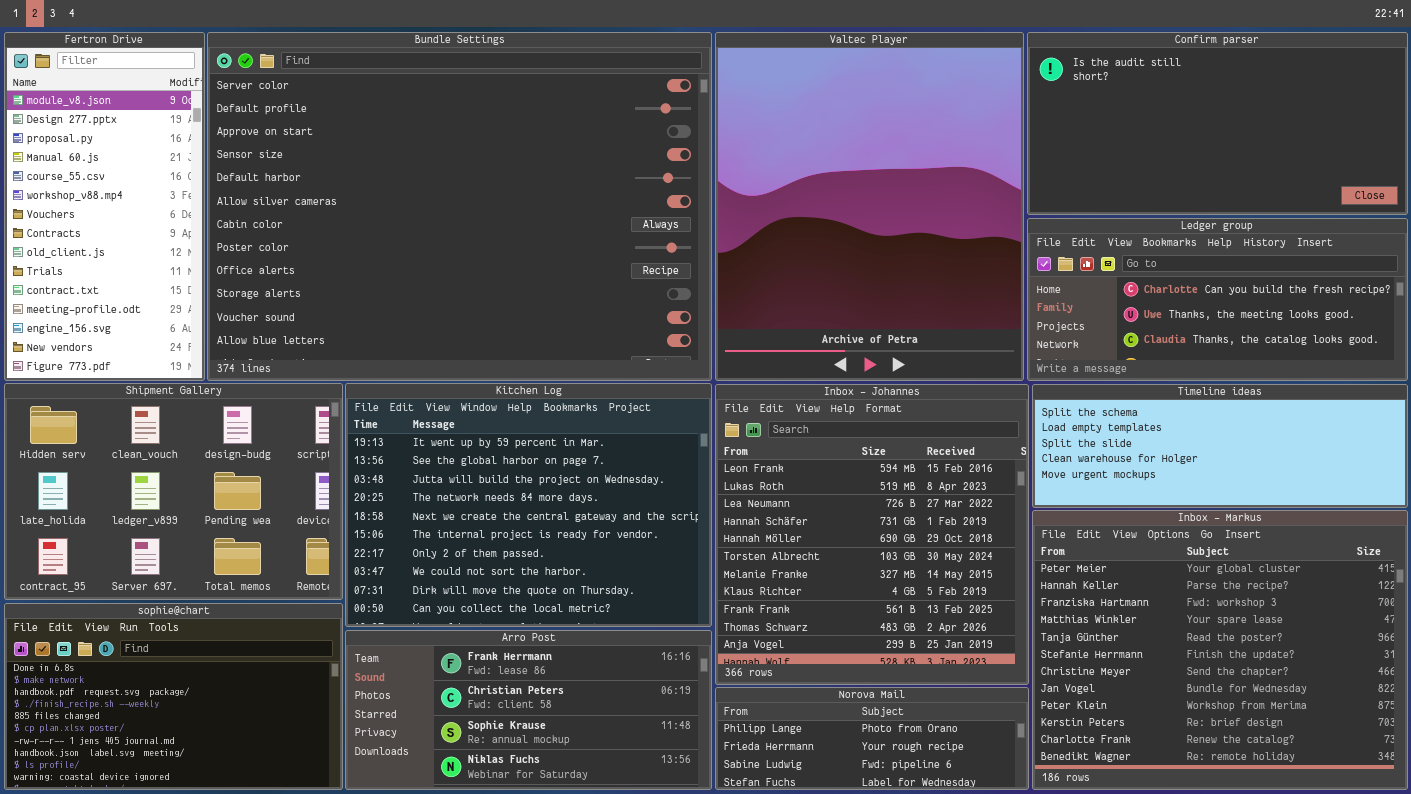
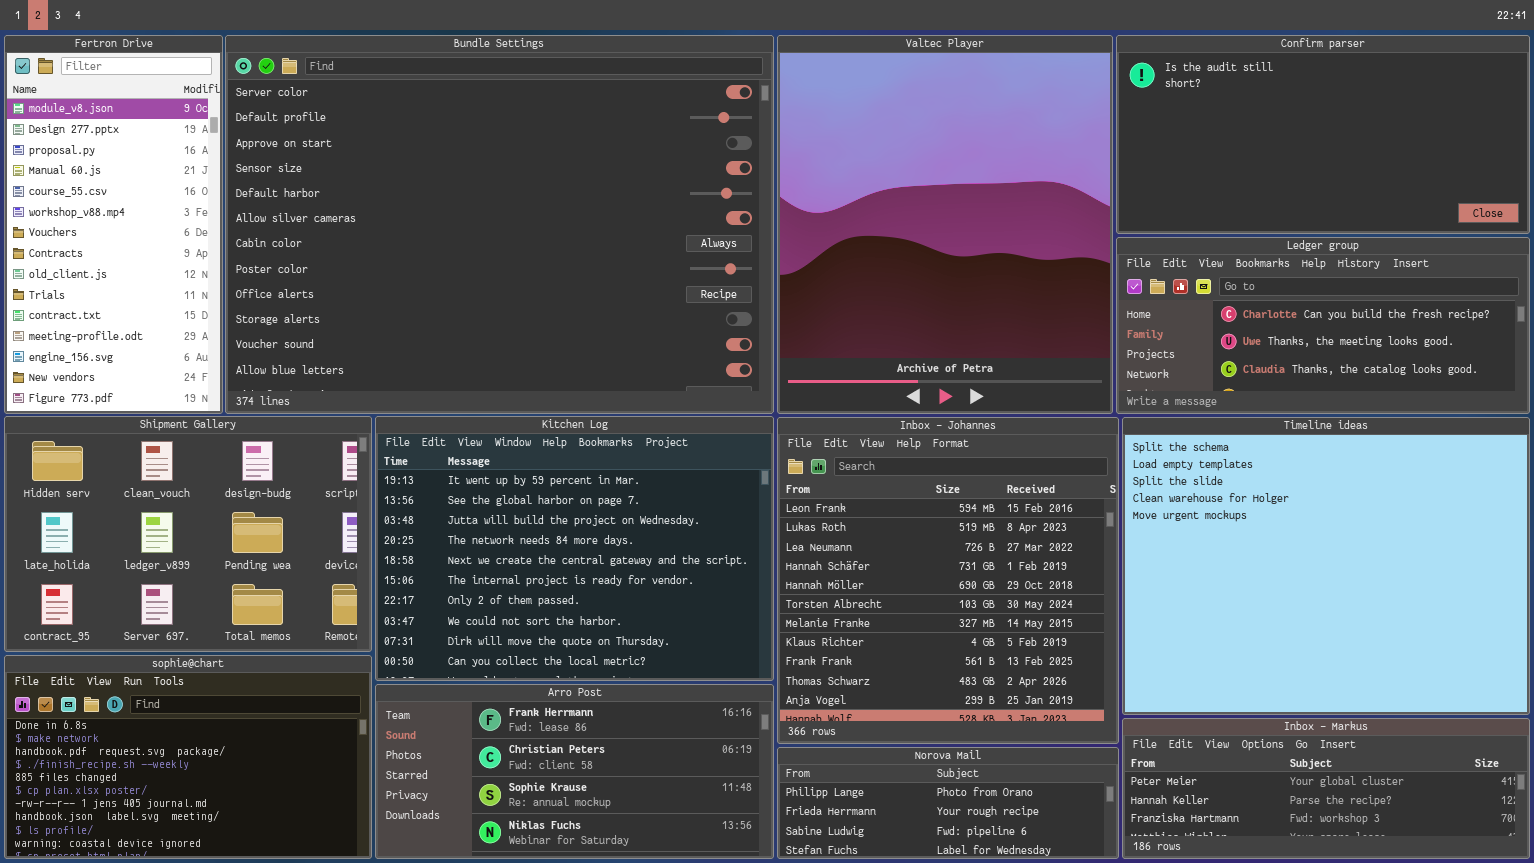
Timeline ideas: [1032,384,1408,508] -> [1122,417,1530,715], resized
Inbox - Markus: [1032,510,1408,790] -> [1122,718,1530,859], resized

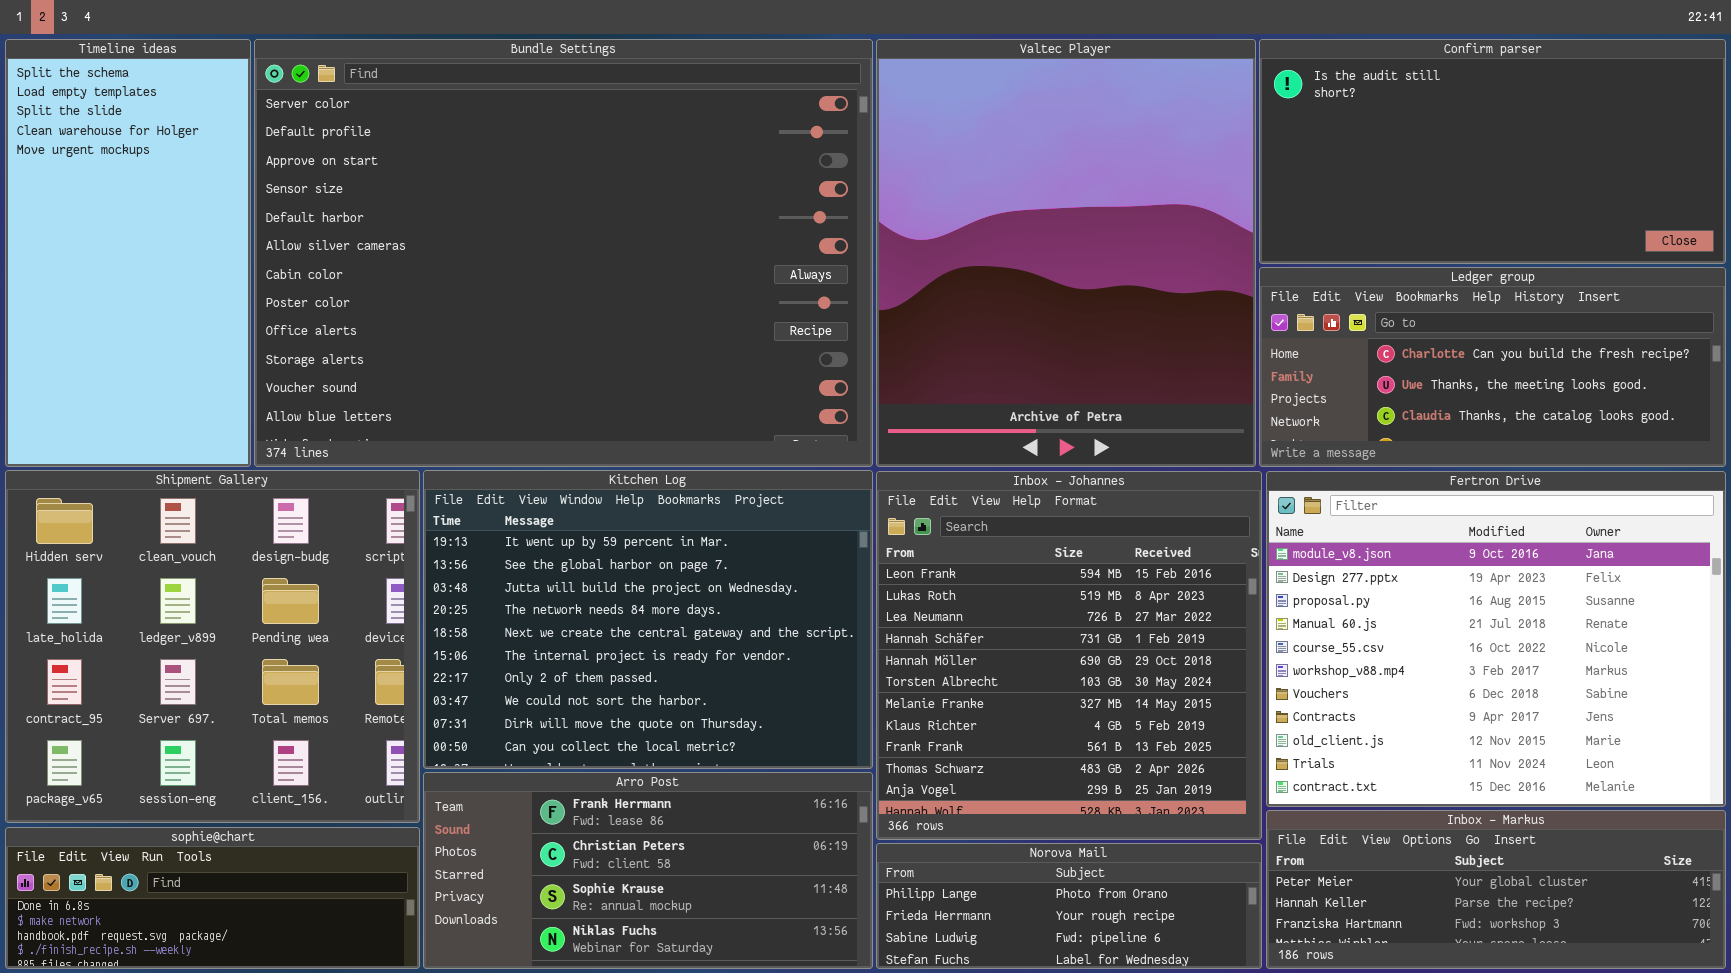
Fertron Drive: [4,35,223,414] -> [1266,471,1726,807], moved, resized
Shipment Gallery: [4,416,372,652] -> [5,470,420,823], resized
Timeline ideas: [1122,417,1530,715] -> [5,39,251,467], moved, resized
sophie@chart: [4,655,372,859] -> [5,827,420,969], resized

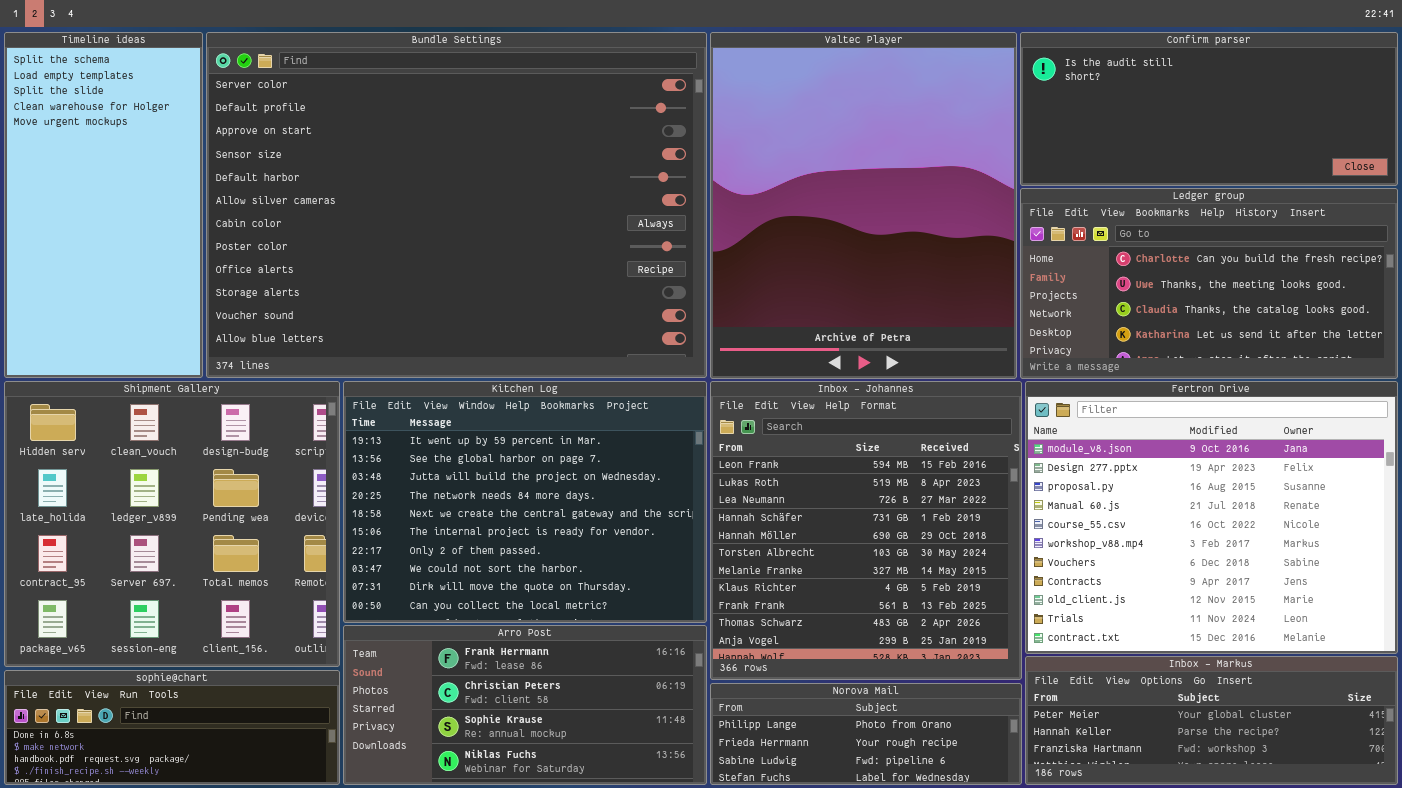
Confirm parser: [1259,39,1726,264] -> [1020,32,1398,186], resized
Ledger group: [1259,267,1726,467] -> [1020,188,1398,379], resized

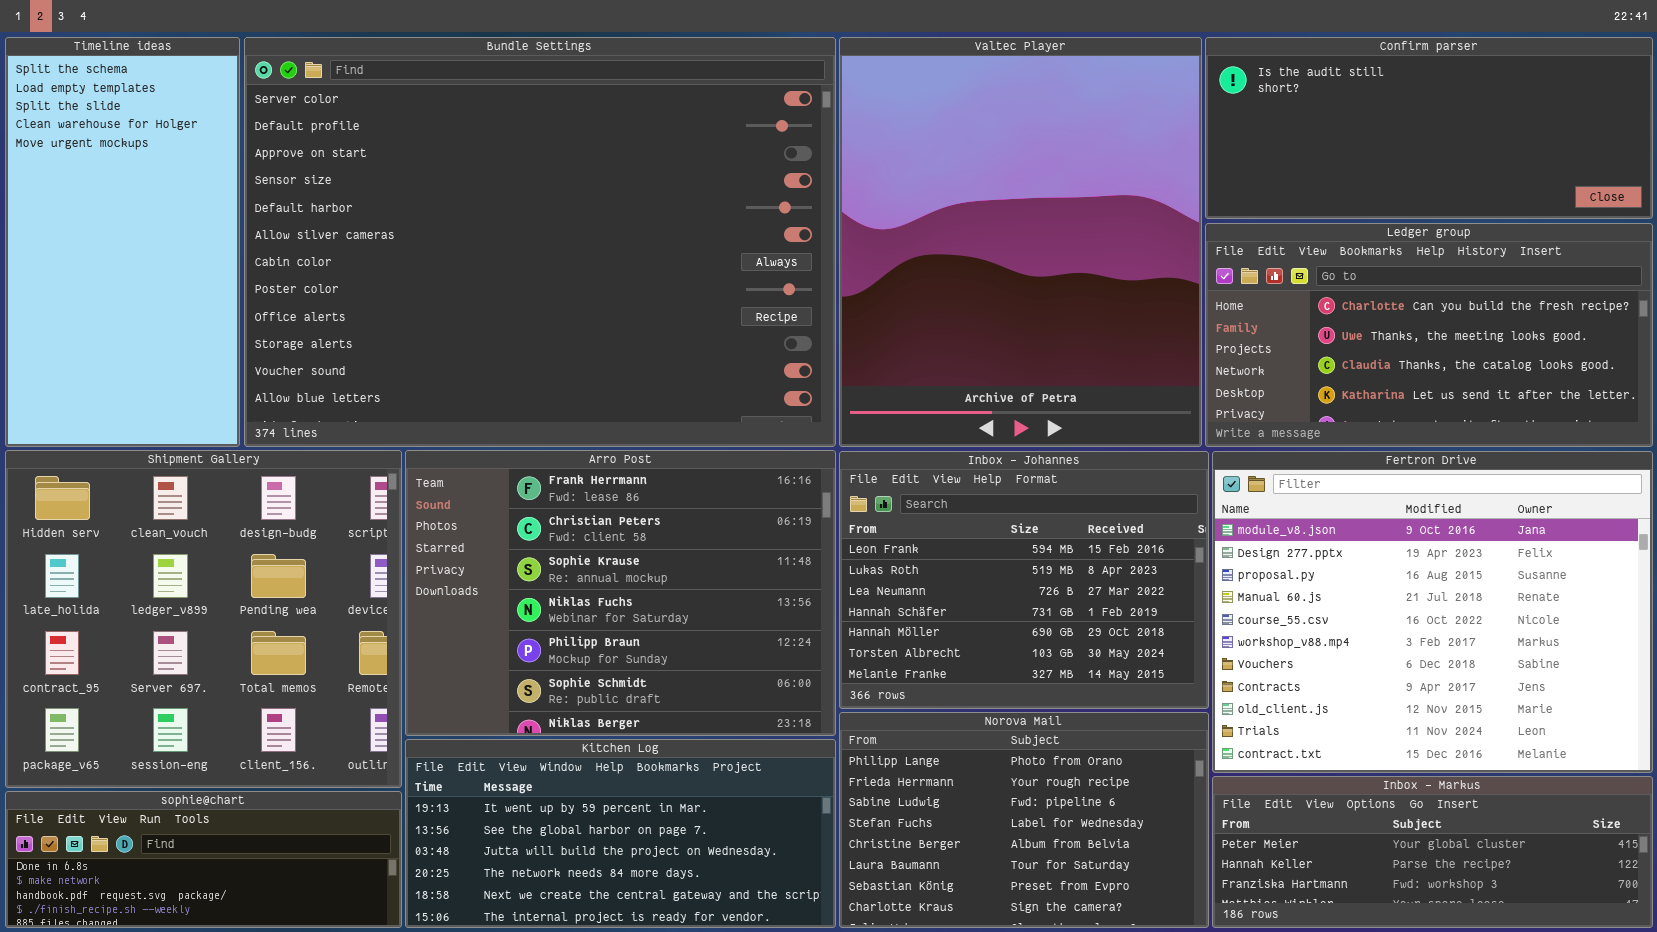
Kitchen Log: [343,381,707,623] -> [405,739,836,928], moved, resized
Inbox - Johannes: [710,381,1022,680] -> [839,451,1209,709], resized
Arro Post: [343,625,707,785] -> [405,450,836,736], moved, resized
Norova Mail: [710,683,1022,785] -> [839,712,1209,928], resized

